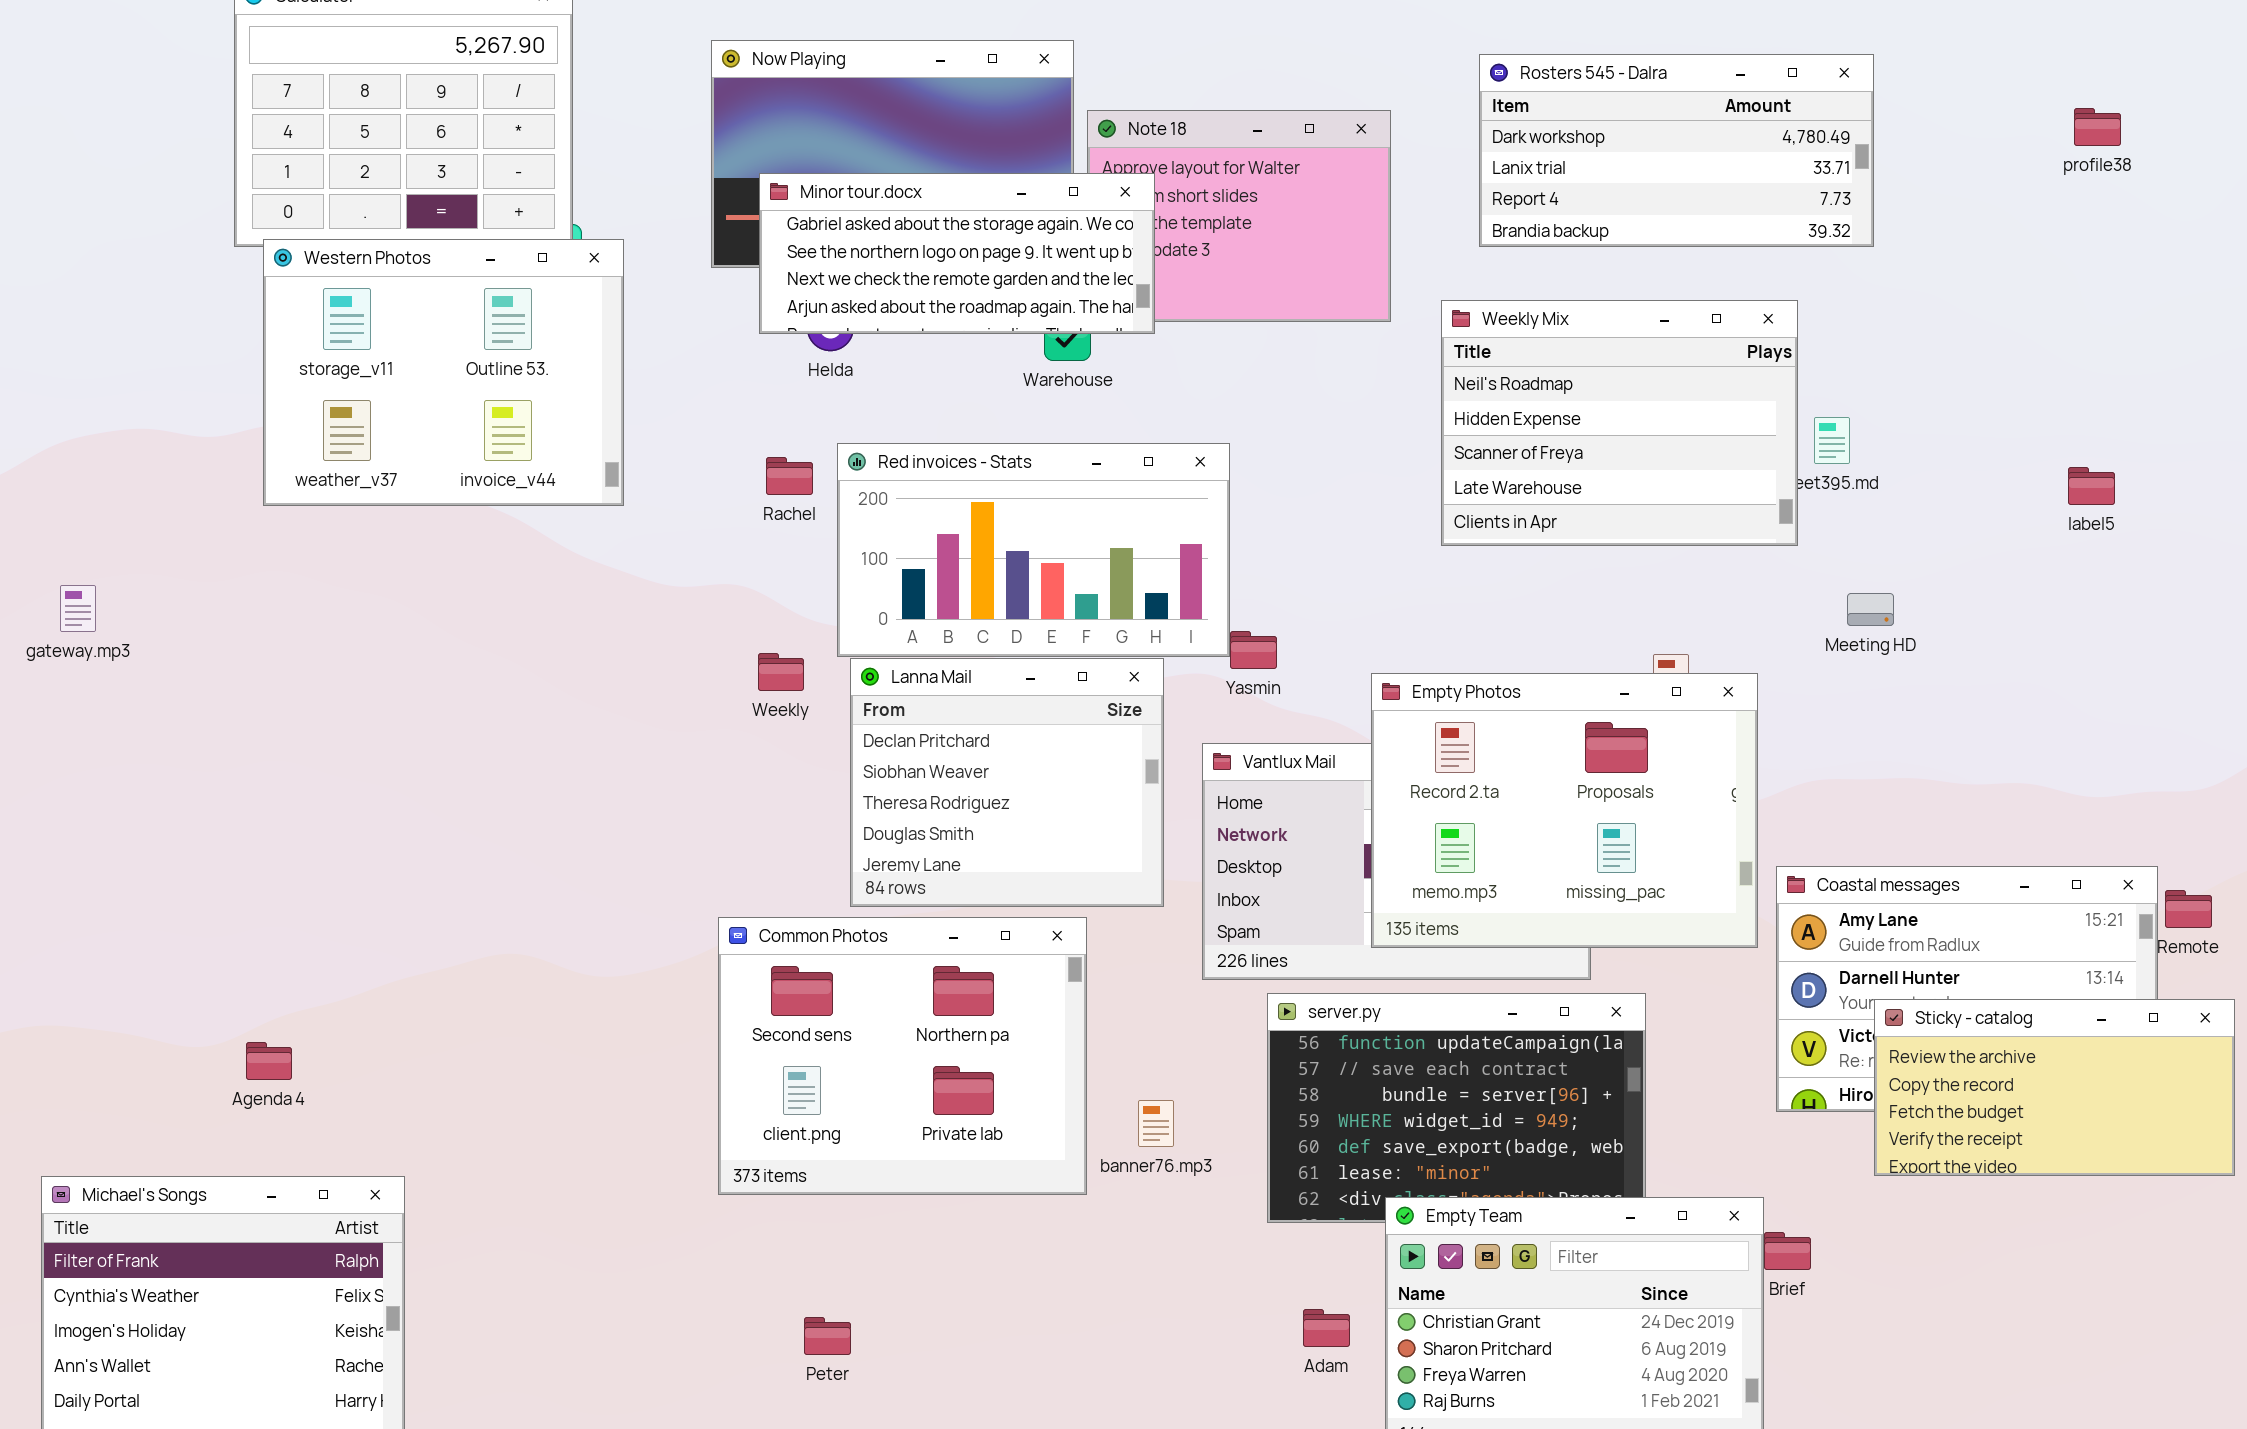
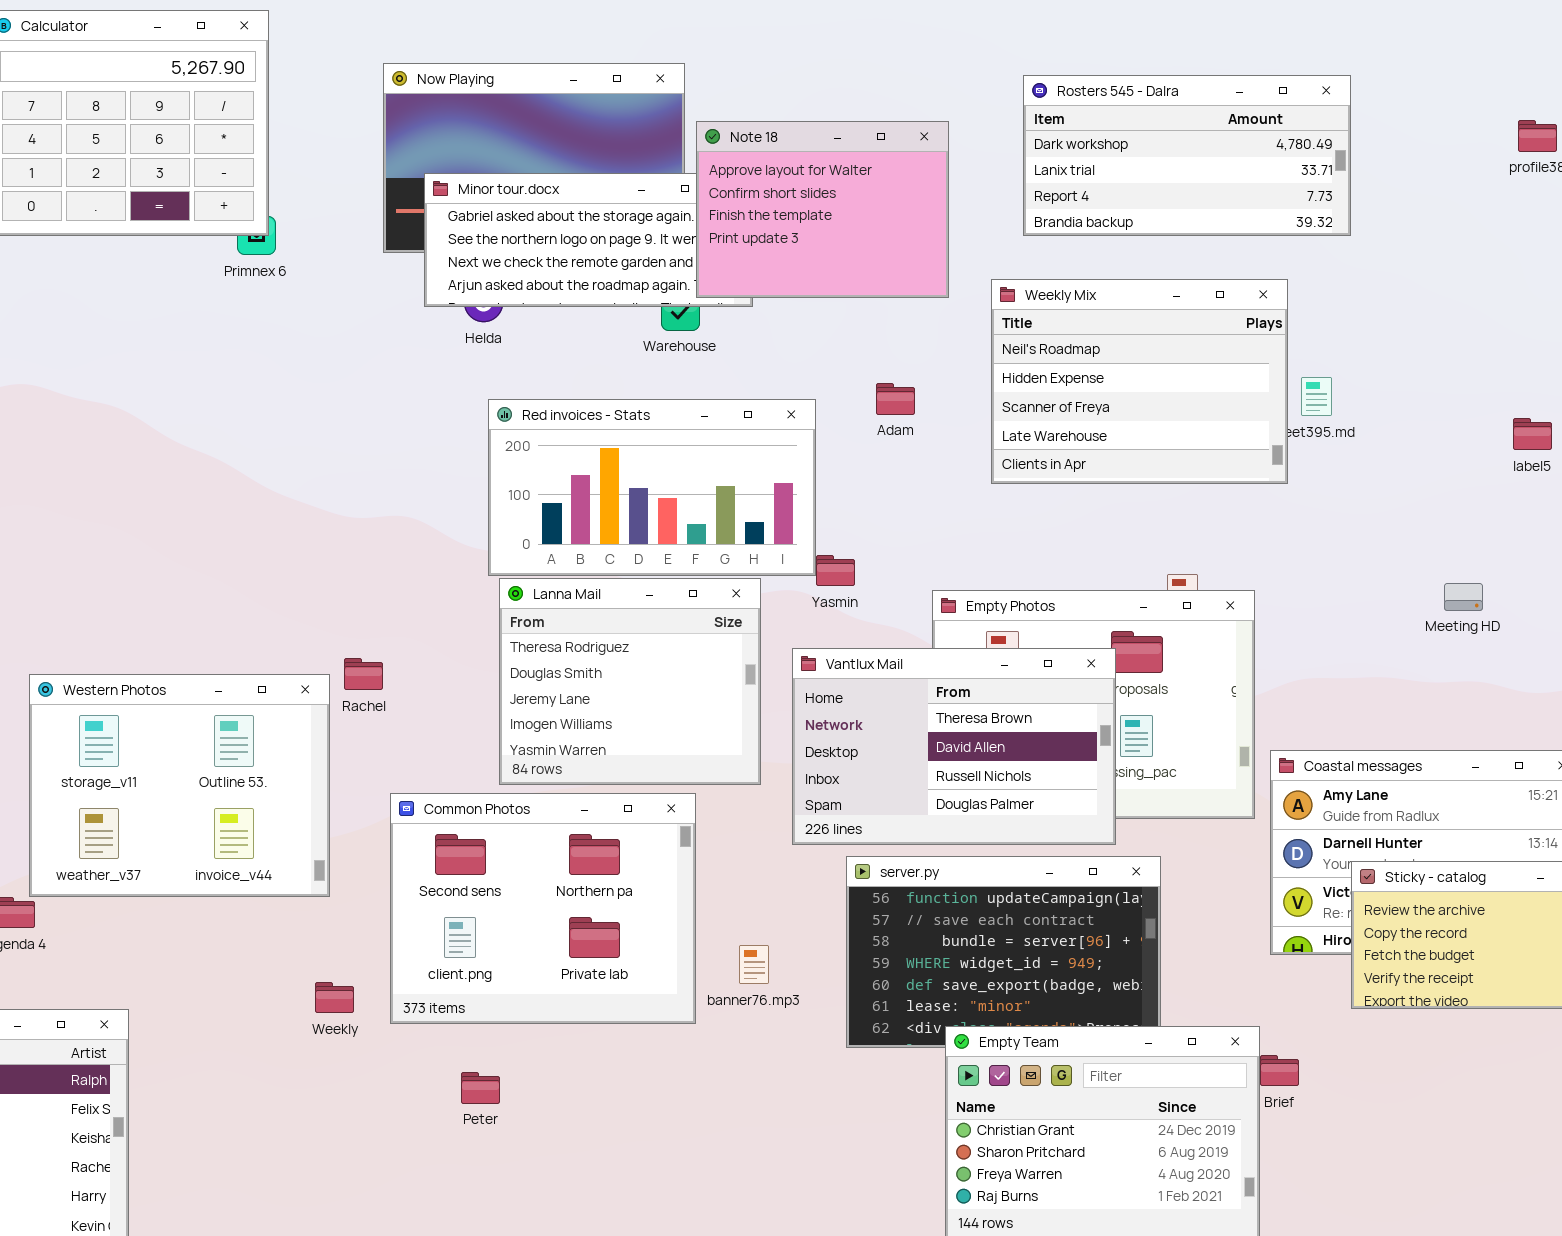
Note 18: [1087,110,1391,322] -> [696,121,949,298], raised
Western Photos: [263,239,624,506] -> [29,674,330,897], moved
Rachel: [766,457,813,495] -> [344,658,383,690], moved
Meeting HD: [1847,593,1894,626] -> [1444,583,1483,611], moved
Weekly: [758,653,804,691] -> [315,982,354,1013], moved
Lanna Mail: [850,658,1164,907] -> [499,578,761,785], scrolled down 2 rows
Vantlux Mail: [1202,743,1591,980] -> [792,648,1116,845], raised
Adam: [1303,1309,1350,1347] -> [876,383,915,415], moved
Peter: [804,1317,851,1355] -> [461,1072,500,1104], moved

